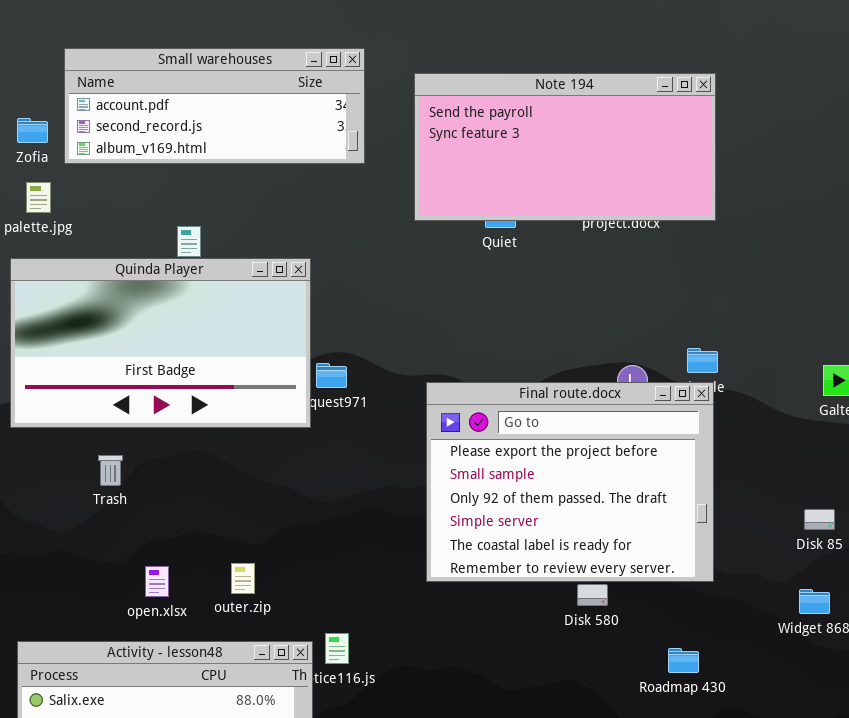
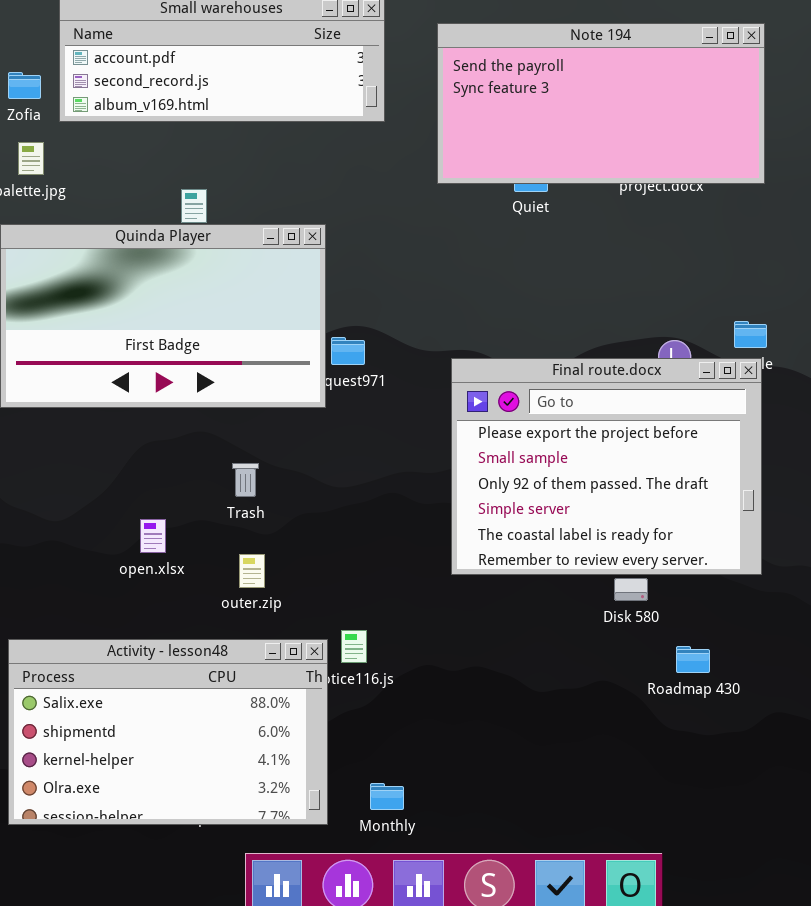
Trash: [98,455,123,486] -> [232,463,259,497], moved
open.xlsx: [145,566,169,597] -> [140,519,166,553], moved
Roadmap 430: [668,648,699,673] -> [676,646,710,673], moved

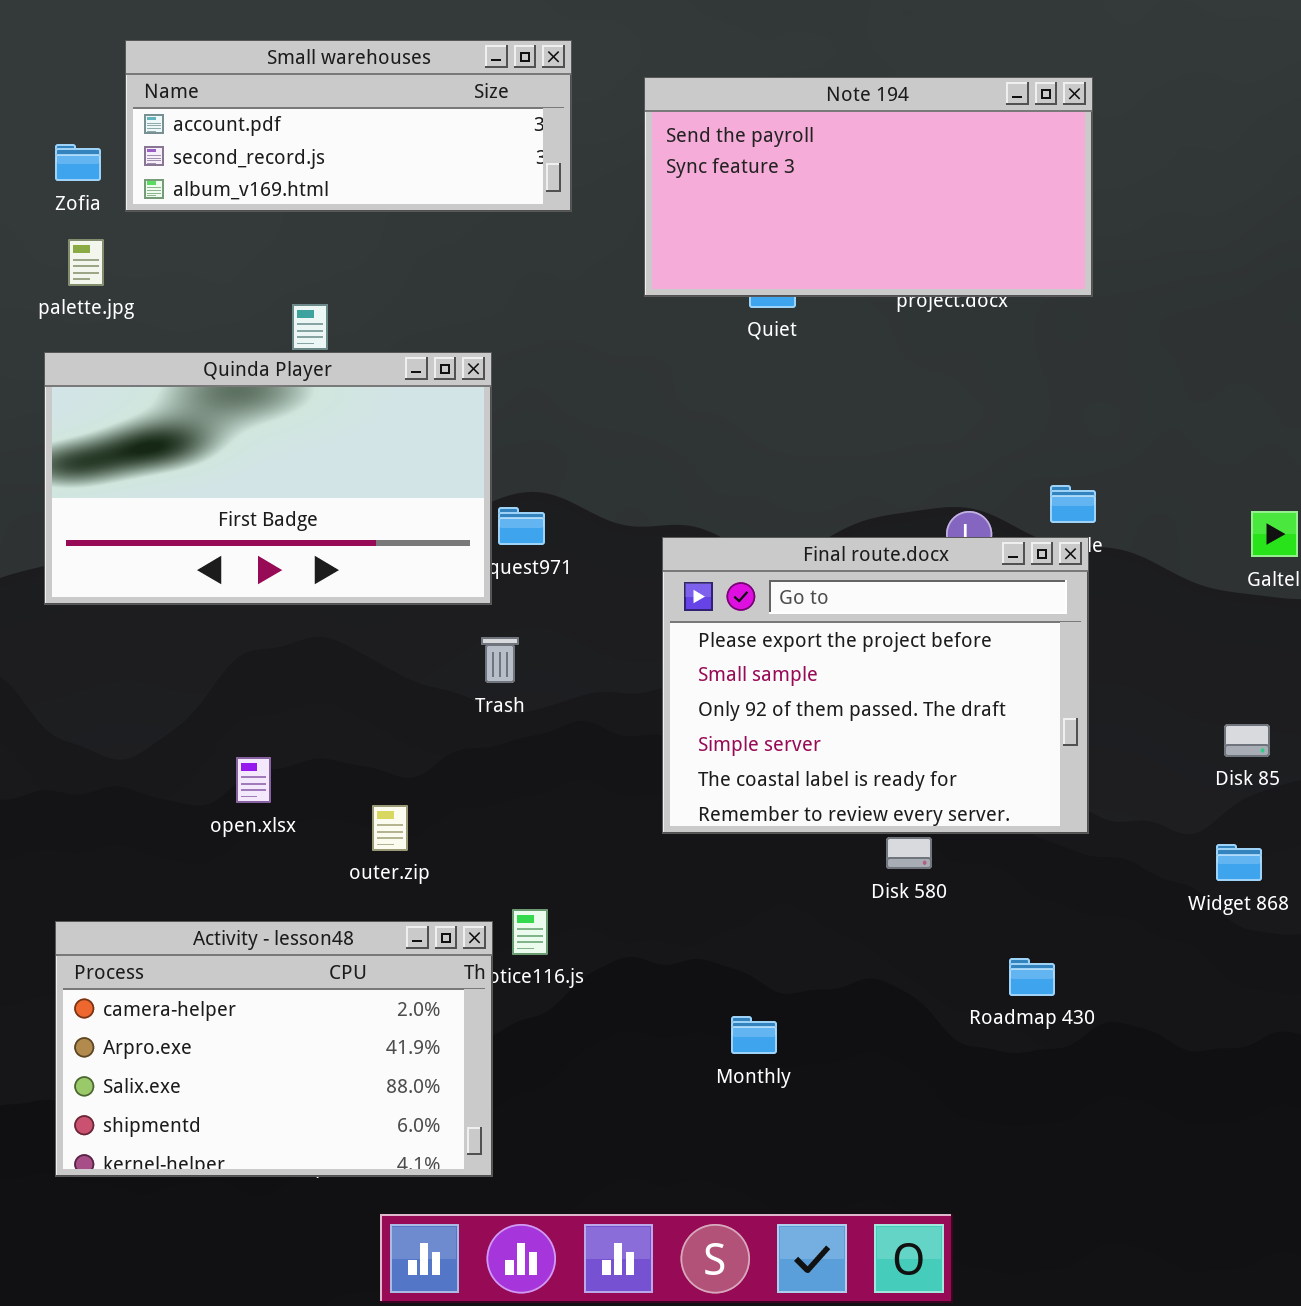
Trash: [232,463,259,497] -> [481,637,519,683], moved
Activity - lesson48: [8,639,328,825] -> [55,921,493,1177], scrolled up 2 rows
Roadmap 430: [676,646,710,673] -> [1009,958,1055,996], moved
Monthly: [370,783,404,810] -> [731,1016,777,1054], moved

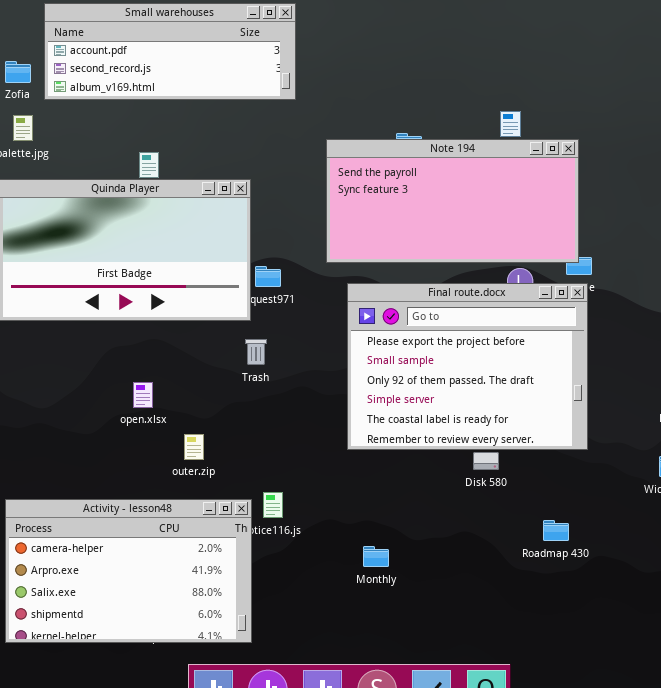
Note 194: [644,77,1093,297] -> [326,139,579,263], moved
open.xlsx: [236,757,271,803] -> [133,382,153,408], moved
Monthly: [731,1016,777,1054] -> [363,546,389,567], moved

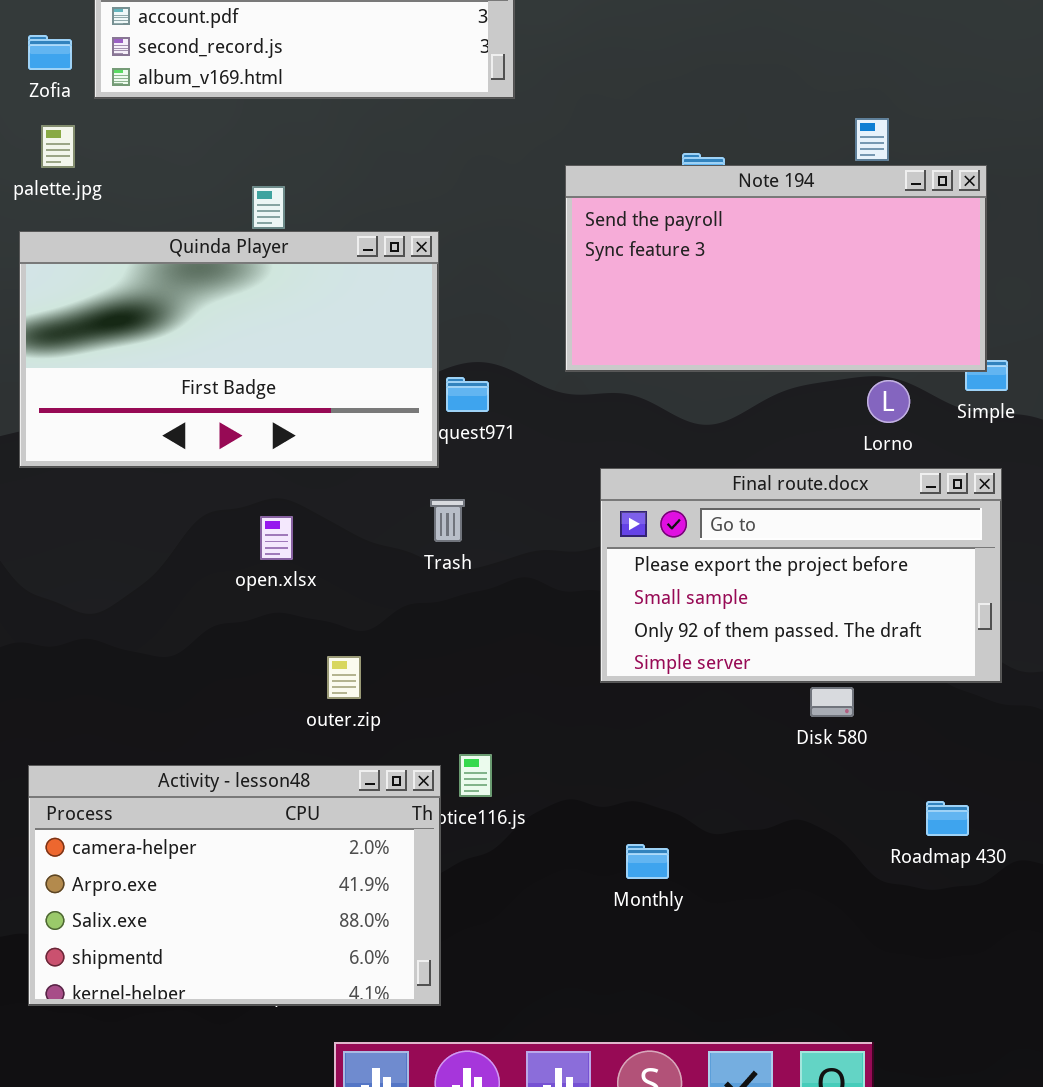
Final route.docx: [347,283,588,450] -> [600,468,1002,683], resized
open.xlsx: [133,382,153,408] -> [260,516,293,560], moved

